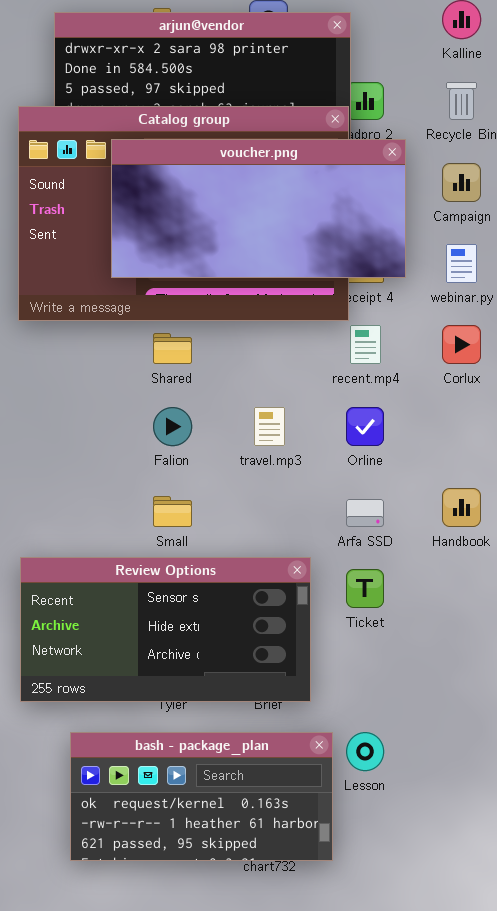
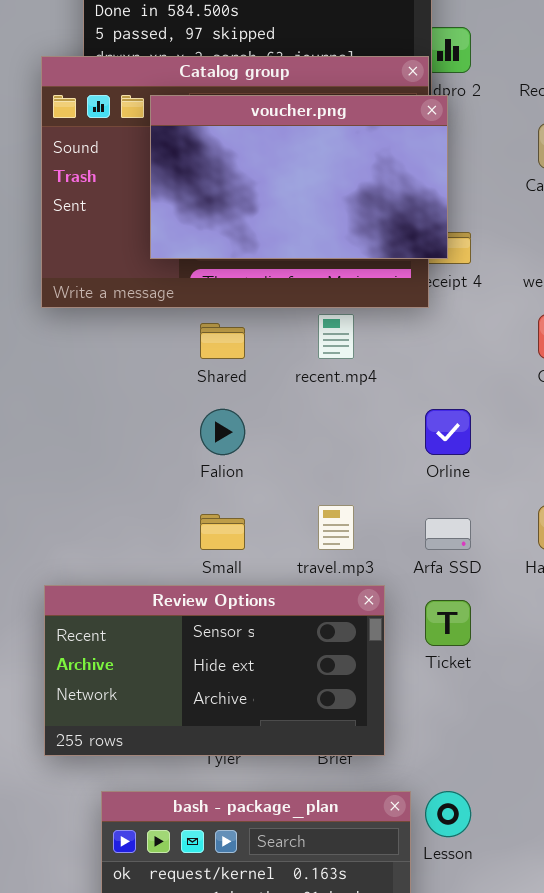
voucher.png: [111,139,406,278] -> [150,95,448,259], resized
recent.mp4: [350,325,381,364] -> [318,314,354,359], moved
travel.mp3: [254,407,285,446] -> [318,505,354,550], moved

